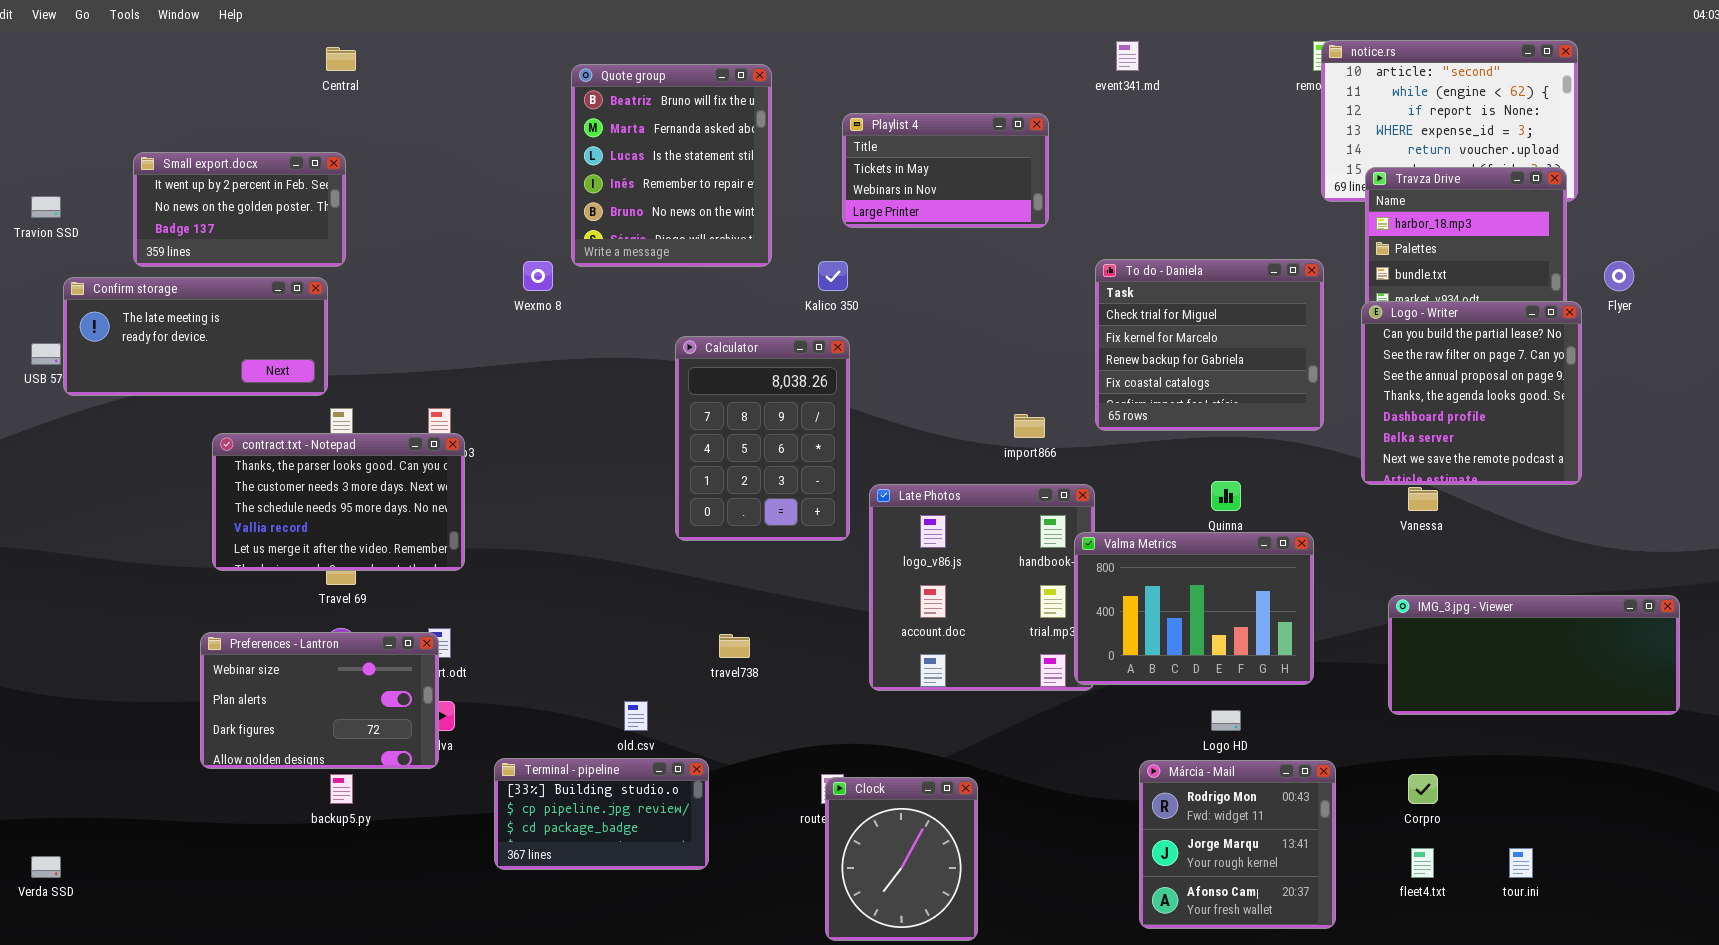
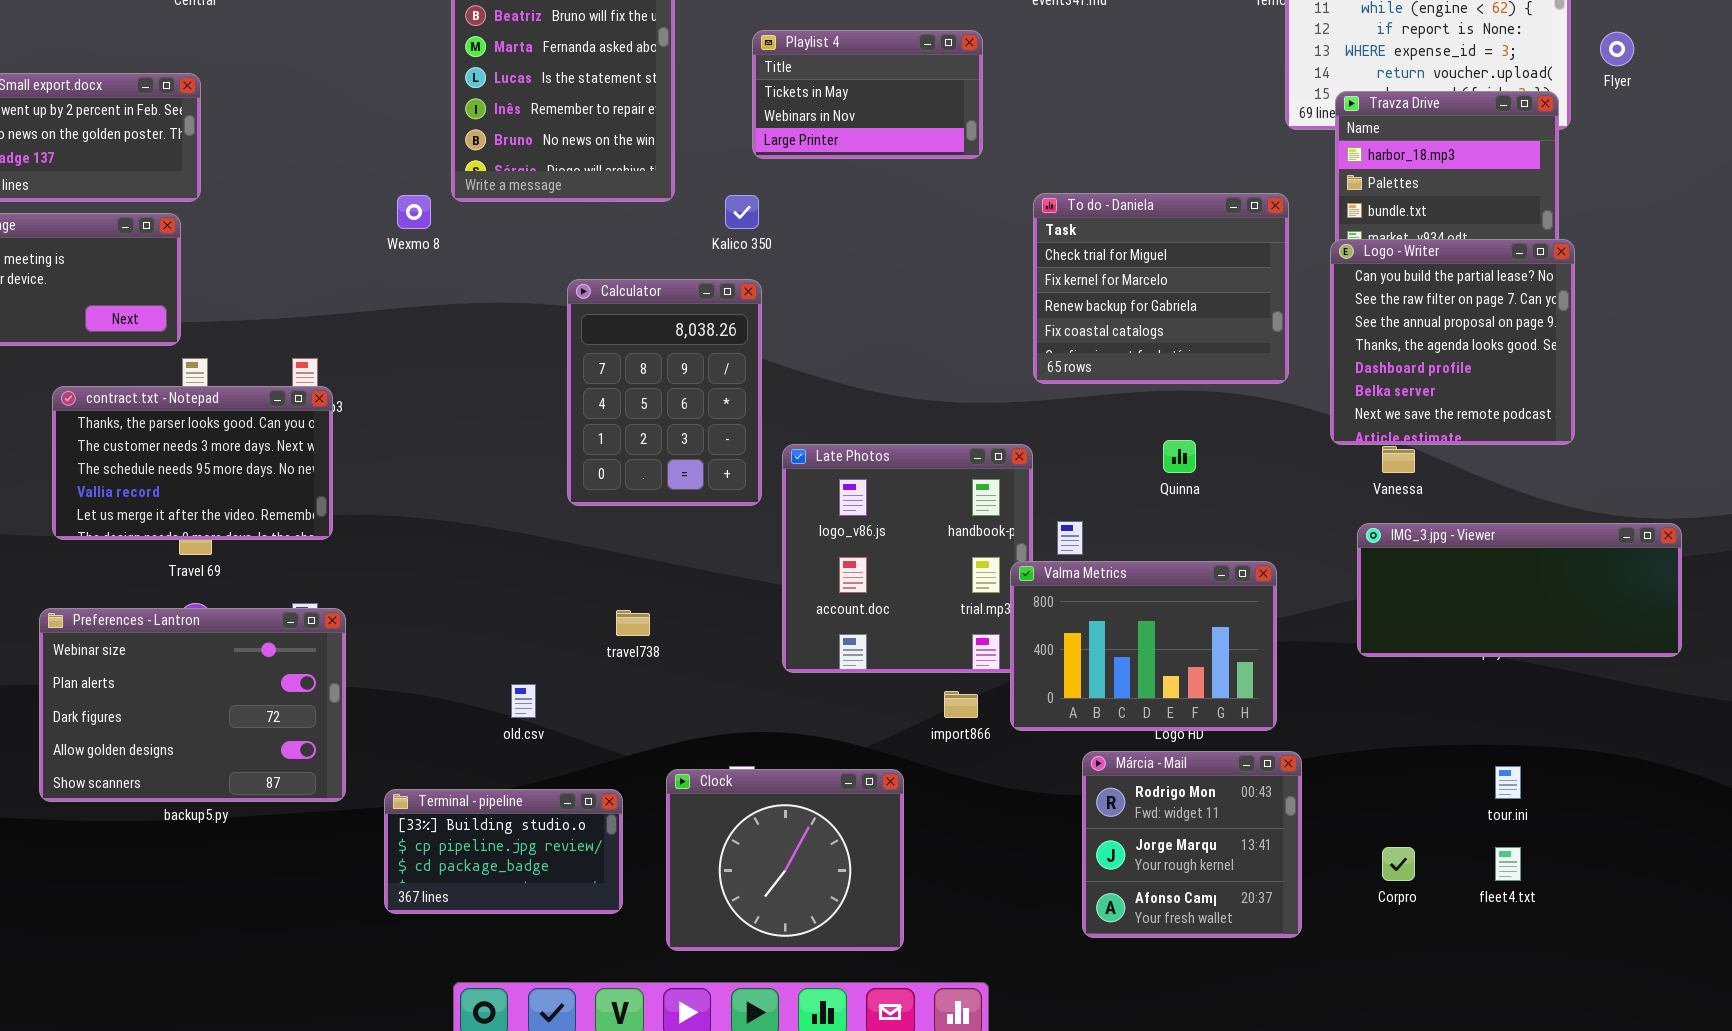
Flyer: [1604,261,1634,291] -> [1600,32,1634,66], moved
import866: [1014,414,1045,438] -> [944,691,978,718], moved
Valma Metrics: [1074,532,1314,685] -> [1010,561,1277,731], moved
IMG_3.jpg - Viewer: [1388,595,1680,715] -> [1357,523,1682,657], moved
Preferences - Lantron: [200,632,439,769] -> [39,608,346,802], resized
Terminal - pipeline: [494,758,709,870] -> [384,789,623,914], moved
Corpro: [1408,774,1438,804] -> [1382,847,1415,881], moved
Clock: [825,777,978,941] -> [666,769,904,951], resized
fleet4.txt: [1411,848,1434,878] -> [1495,847,1521,881], moved
tour.ini: [1509,848,1533,878] -> [1495,766,1521,799], moved

